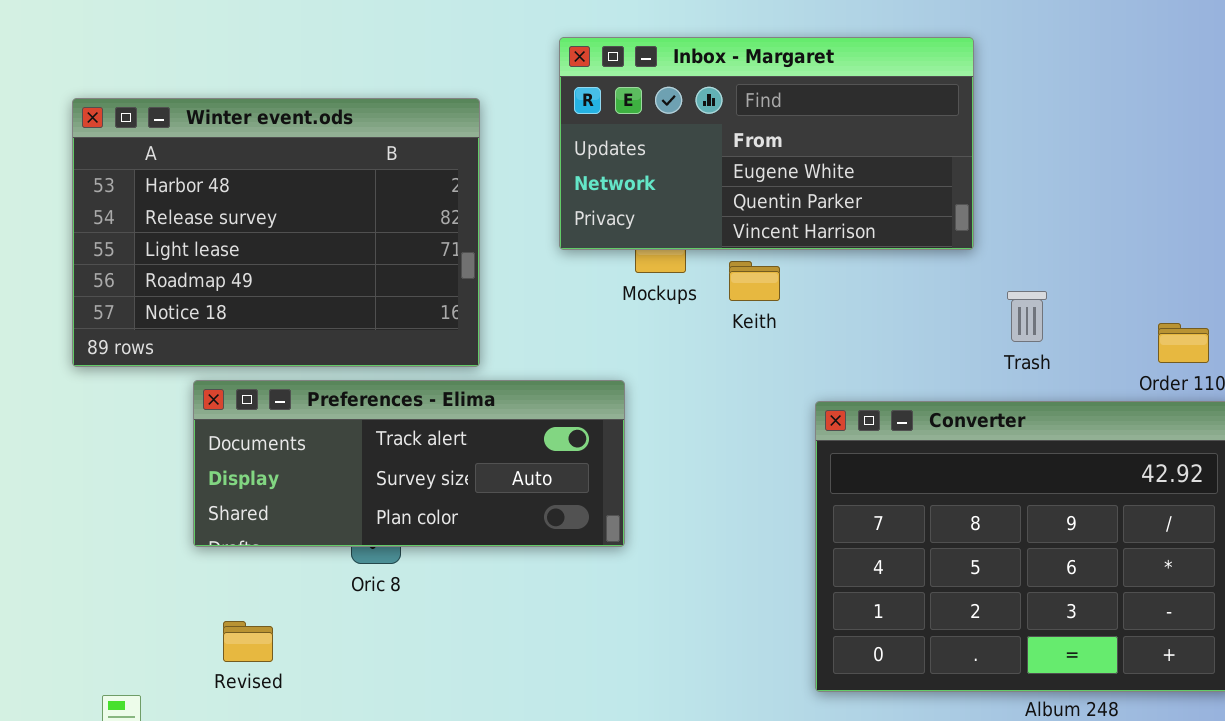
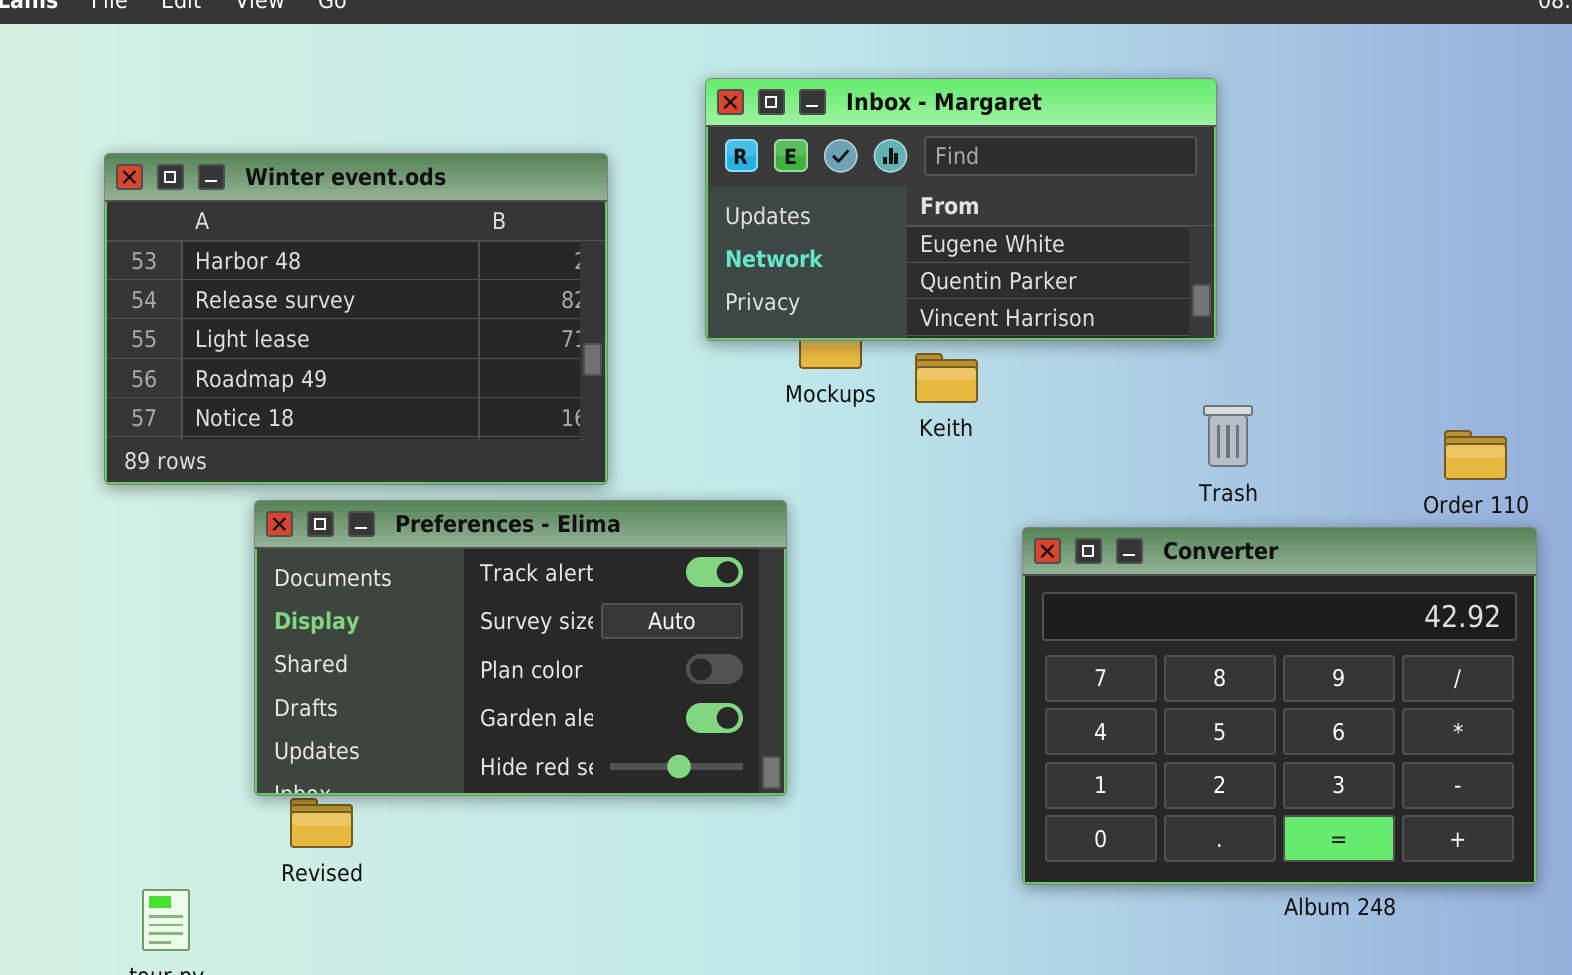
Trash: [1007,291,1047,342] -> [1203,405,1253,467], moved
Preferences - Elima: [193,380,625,547] -> [254,500,787,796], resized

